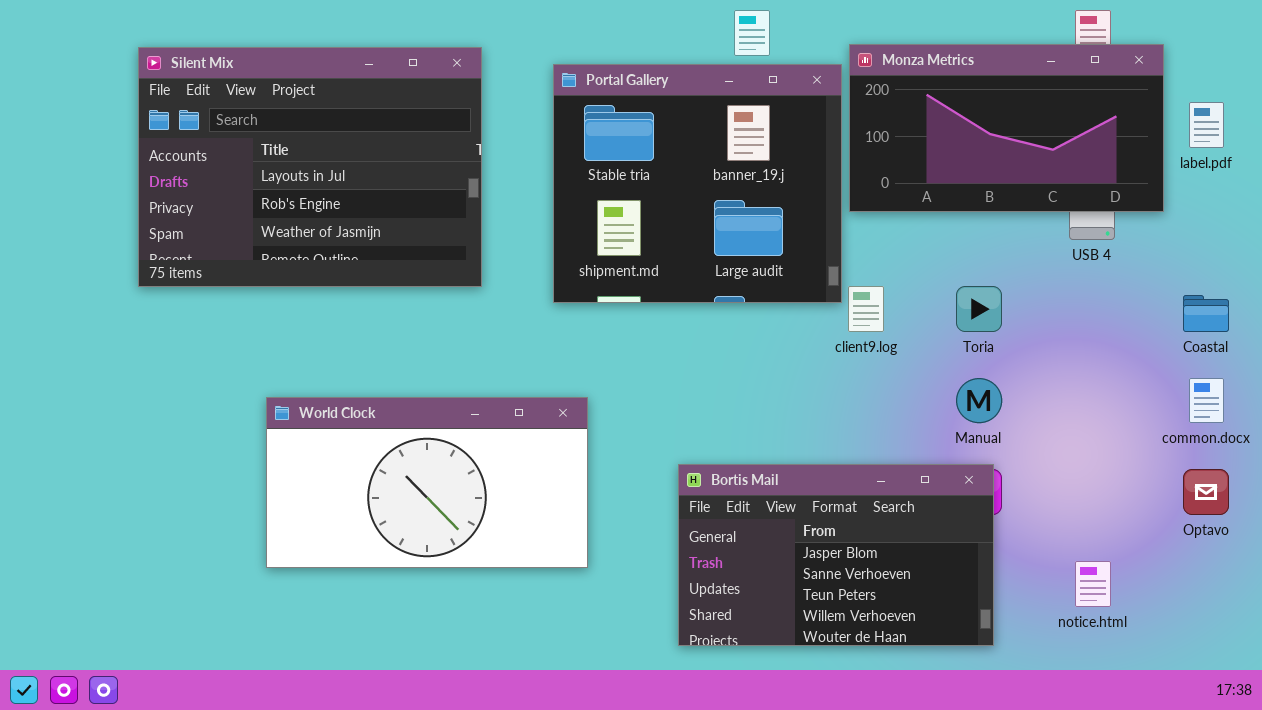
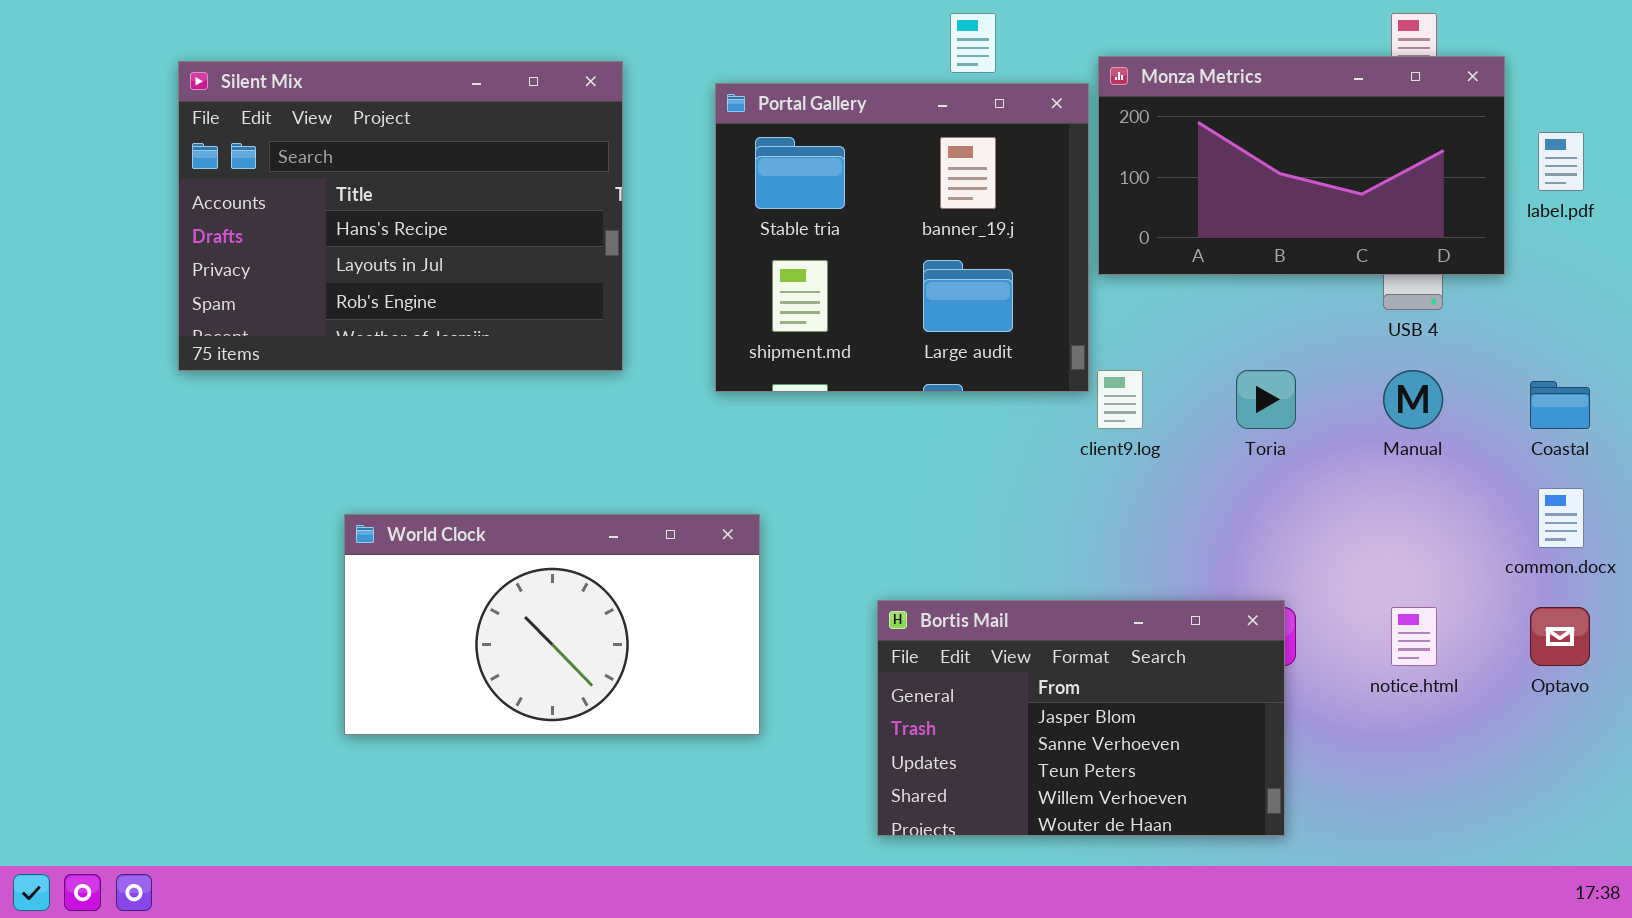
Silent Mix: [138,47,482,287] -> [178,61,623,371], scrolled up 1 row
Manual: [956,378,1002,423] -> [1383,370,1443,429], moved
notice.html: [1075,561,1111,607] -> [1391,607,1437,666], moved

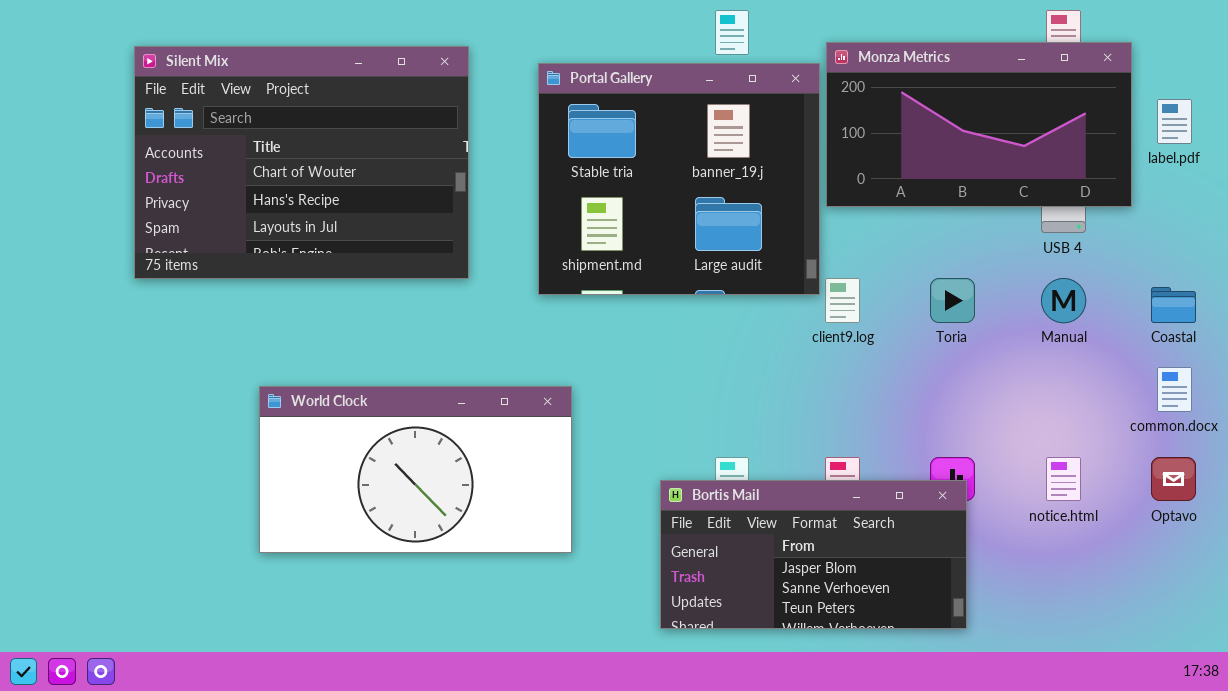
Silent Mix: [178,61,623,371] -> [134,46,469,279], scrolled up 1 row
Bortis Mail: [877,600,1285,836] -> [660,480,967,629], resized

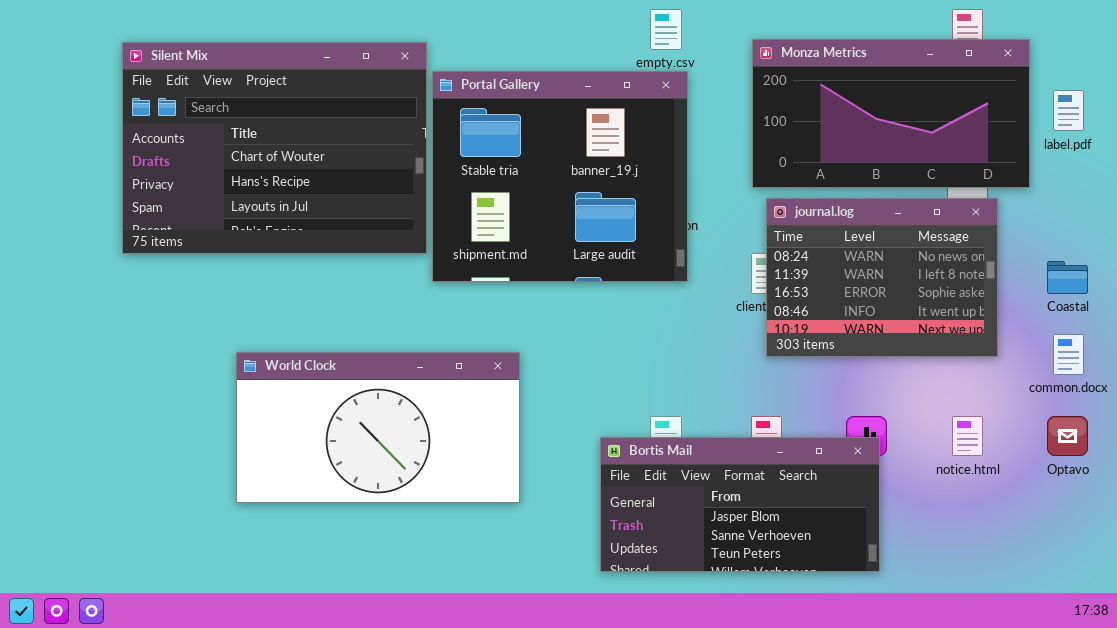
Portal Gallery: [538,63,820,295] -> [432,71,688,282], moved
journal.log: none -> [766,198,998,357], opened

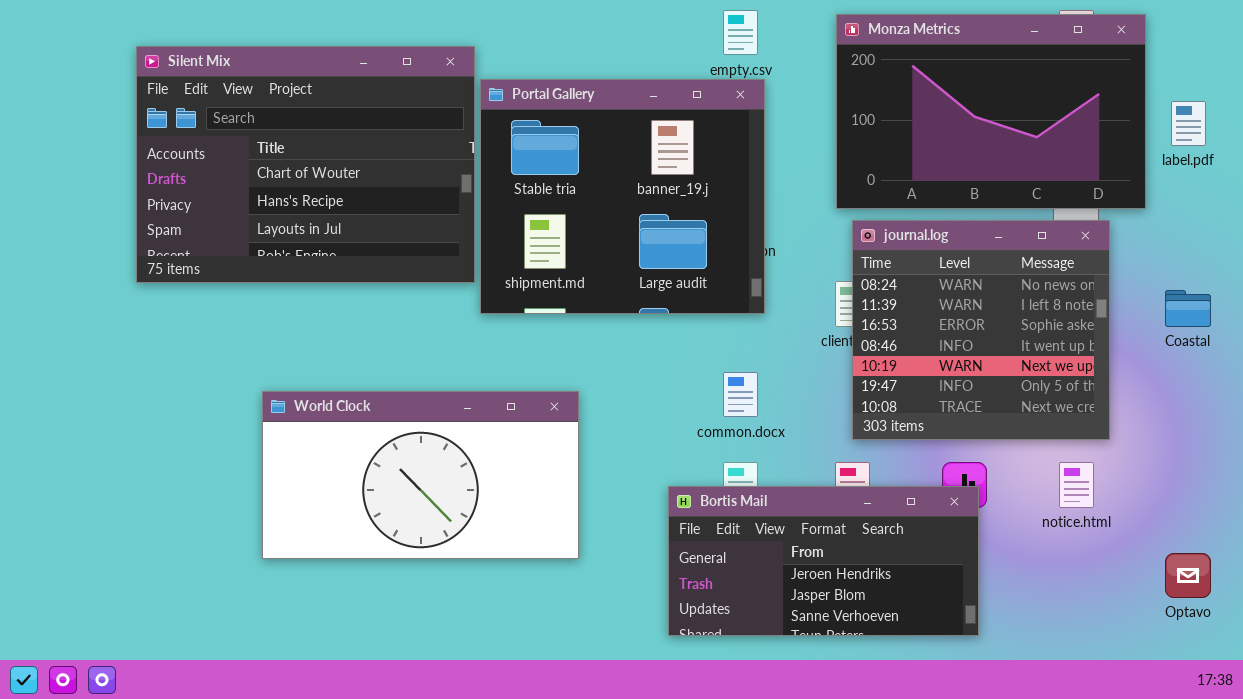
Monza Metrics: [752,39,1030,188] -> [836,14,1146,209], resized
journal.log: [766,198,998,357] -> [852,220,1110,440], resized
common.docx: [1053,334,1084,375] -> [723,372,758,417], moved
Optavo: [1047,416,1088,456] -> [1165,553,1211,598], moved
Bortis Mail: [600,437,880,572] -> [668,486,979,636], scrolled up 1 row

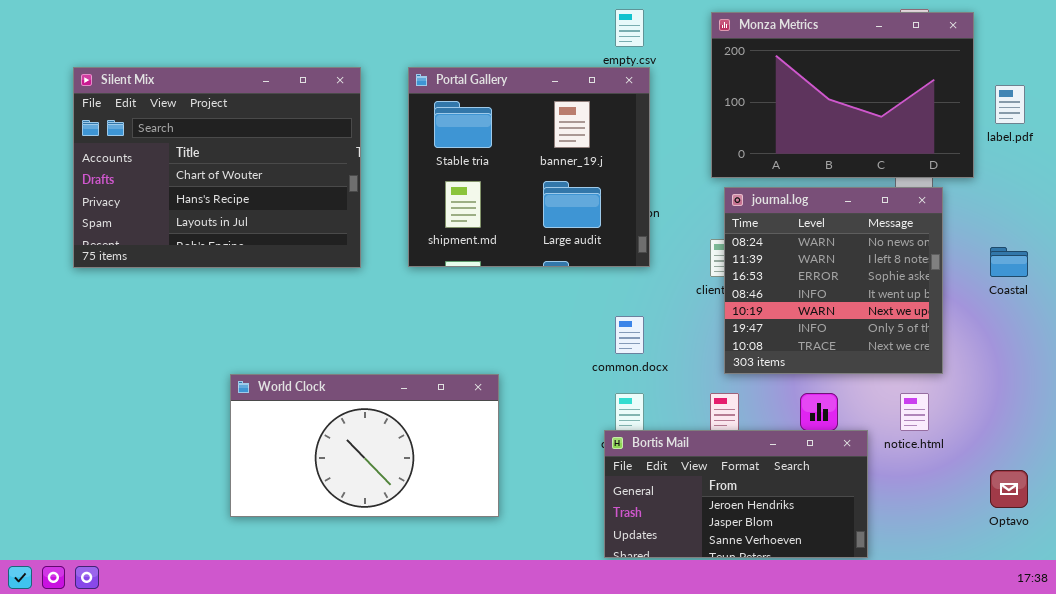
Silent Mix: [136,46,475,283] -> [73,67,361,268], moved
World Clock: [262,391,579,559] -> [230,374,499,517], moved
Bortis Mail: [668,486,979,636] -> [604,430,868,558], moved

